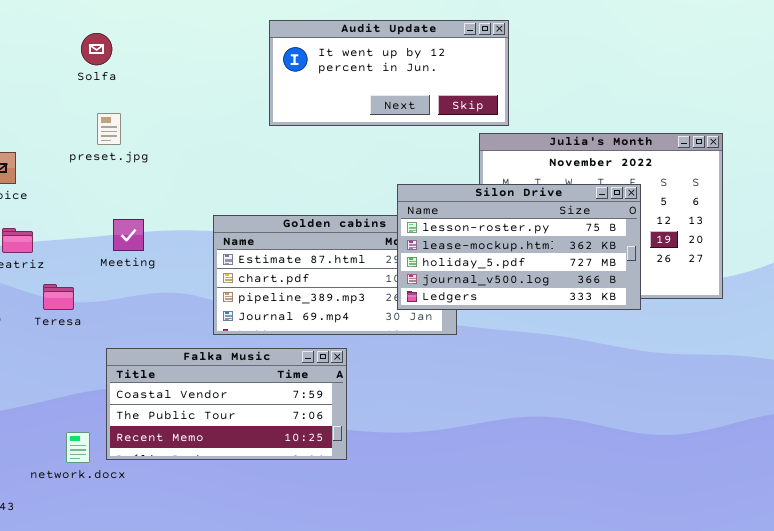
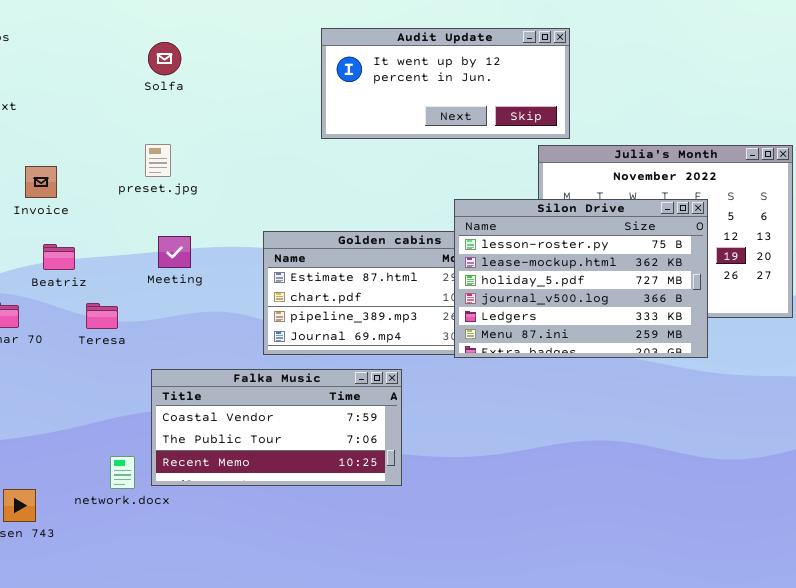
Solfa: [81,33,112,65] -> [148,42,181,75], moved
preset.jpg: [97,113,121,145] -> [145,144,171,177], moved
Silon Drive: [397,184,641,310] -> [454,199,708,358], resized

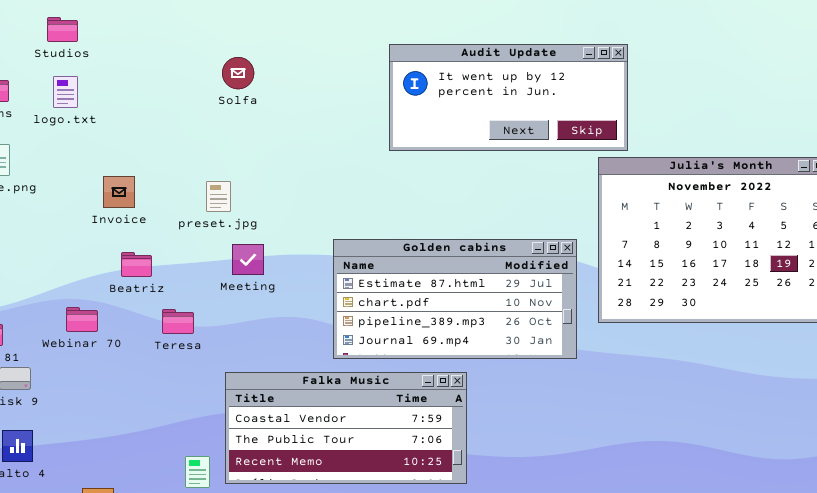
preset.jpg: [145,144,171,177] -> [206,181,231,212], moved
Silon Drive: [454,199,708,358] -> none, closed

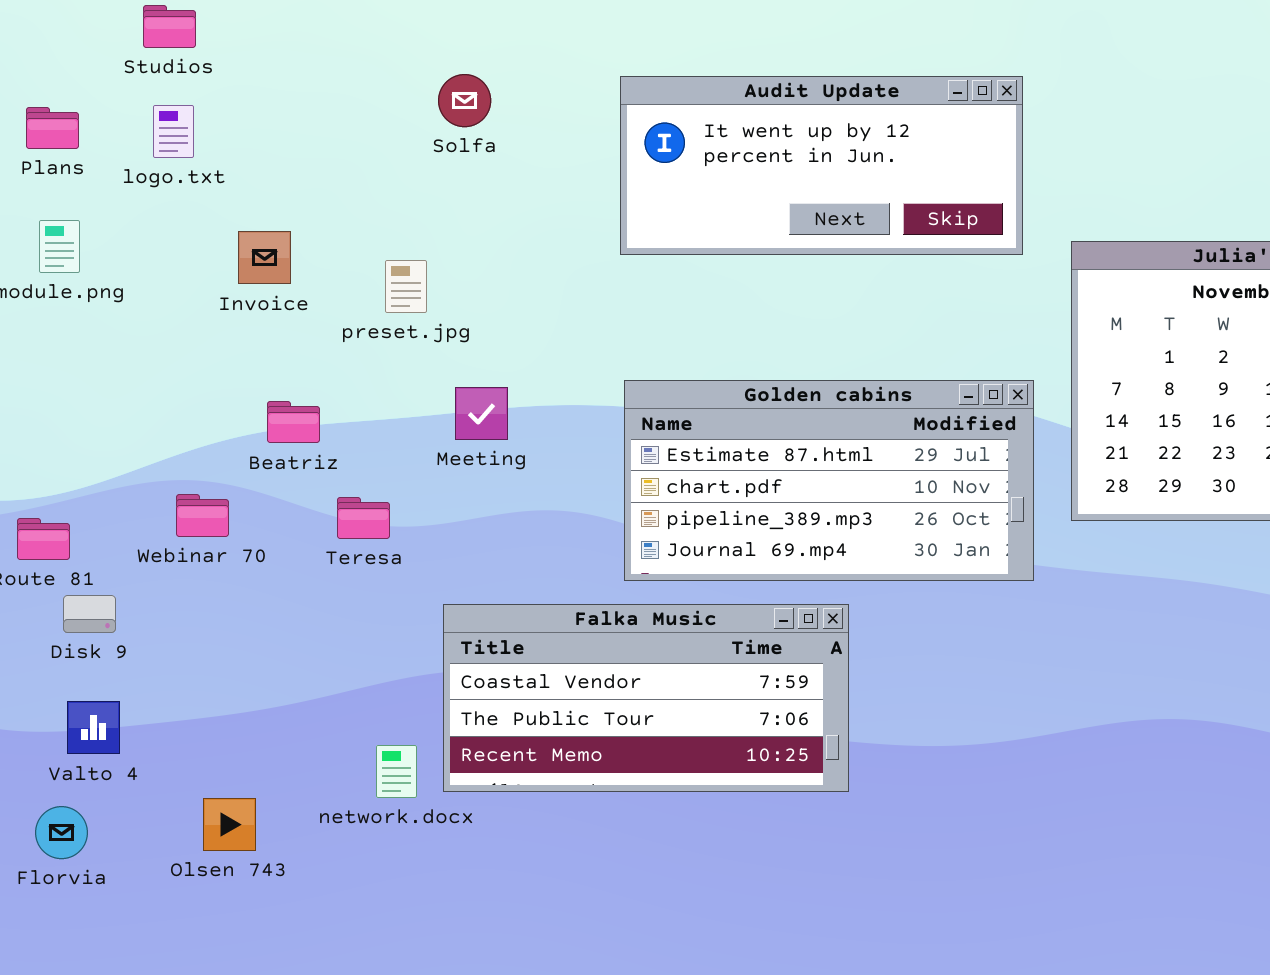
Audit Update: [389,44,628,151] -> [620,76,1023,255], moved
Invoice: [103,176,135,208] -> [238,231,291,284], moved
preset.jpg: [206,181,231,212] -> [385,260,427,313], moved

